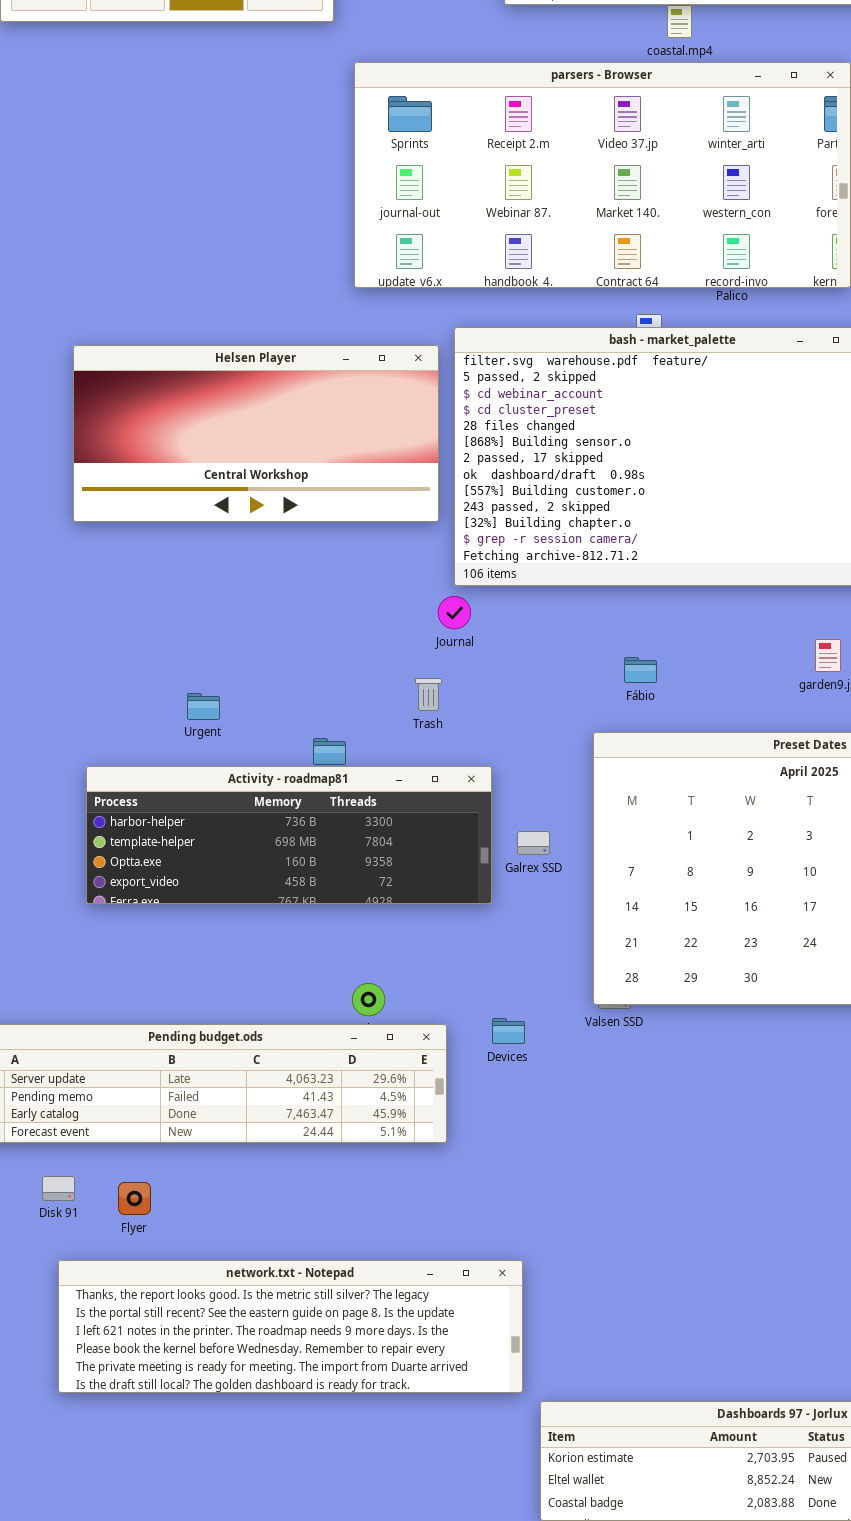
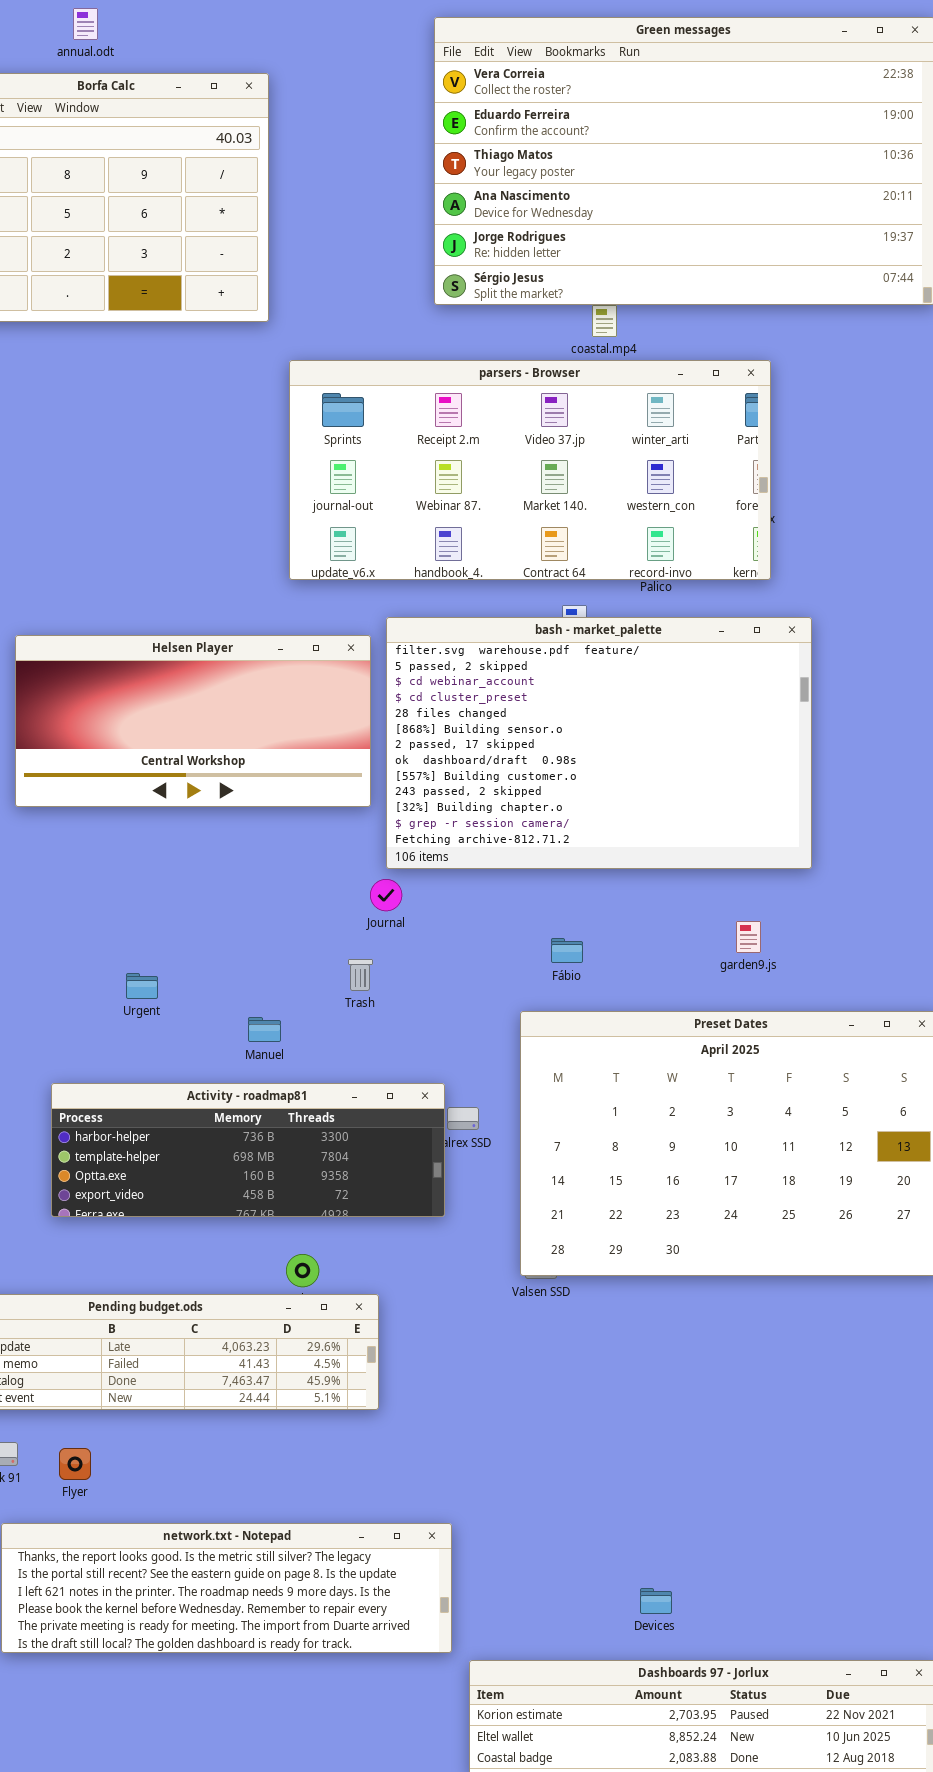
Activity - roadmap81: [86,766,492,904] -> [51,1083,445,1217], moved
Devices: [492,1018,525,1044] -> [640,1588,672,1614], moved

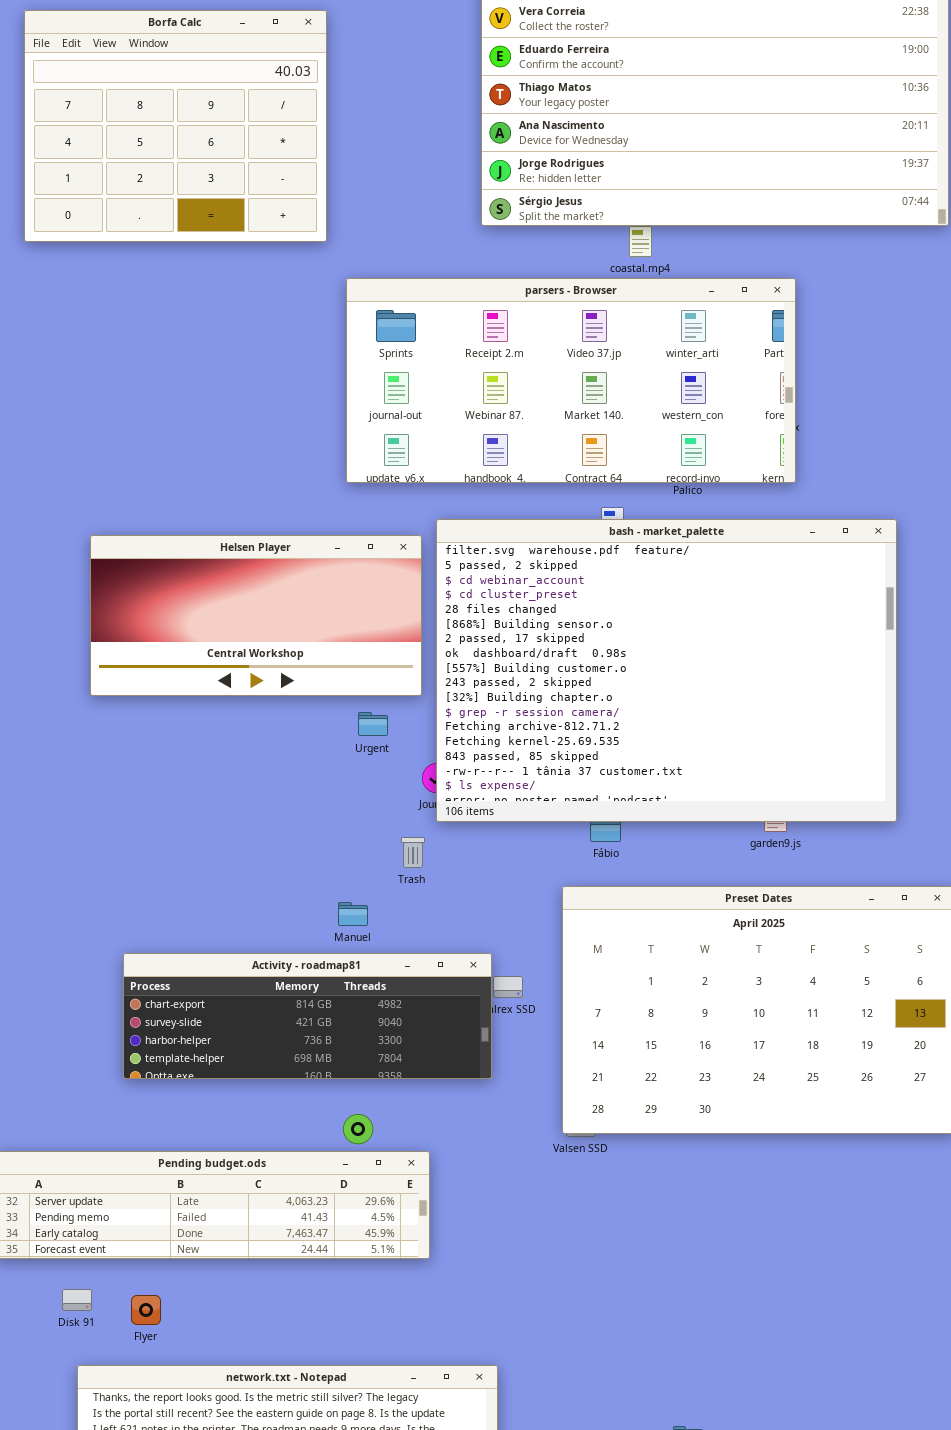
bash - market_palette: [386,617,812,869] -> [436,519,897,822], resized
Urgent: [126,973,158,999] -> [358,712,388,736], moved
Manuel: [248,1017,281,1042] -> [338,902,368,926], moved
Activity - roadmap81: [51,1083,445,1217] -> [123,953,492,1079], scrolled up 2 rows

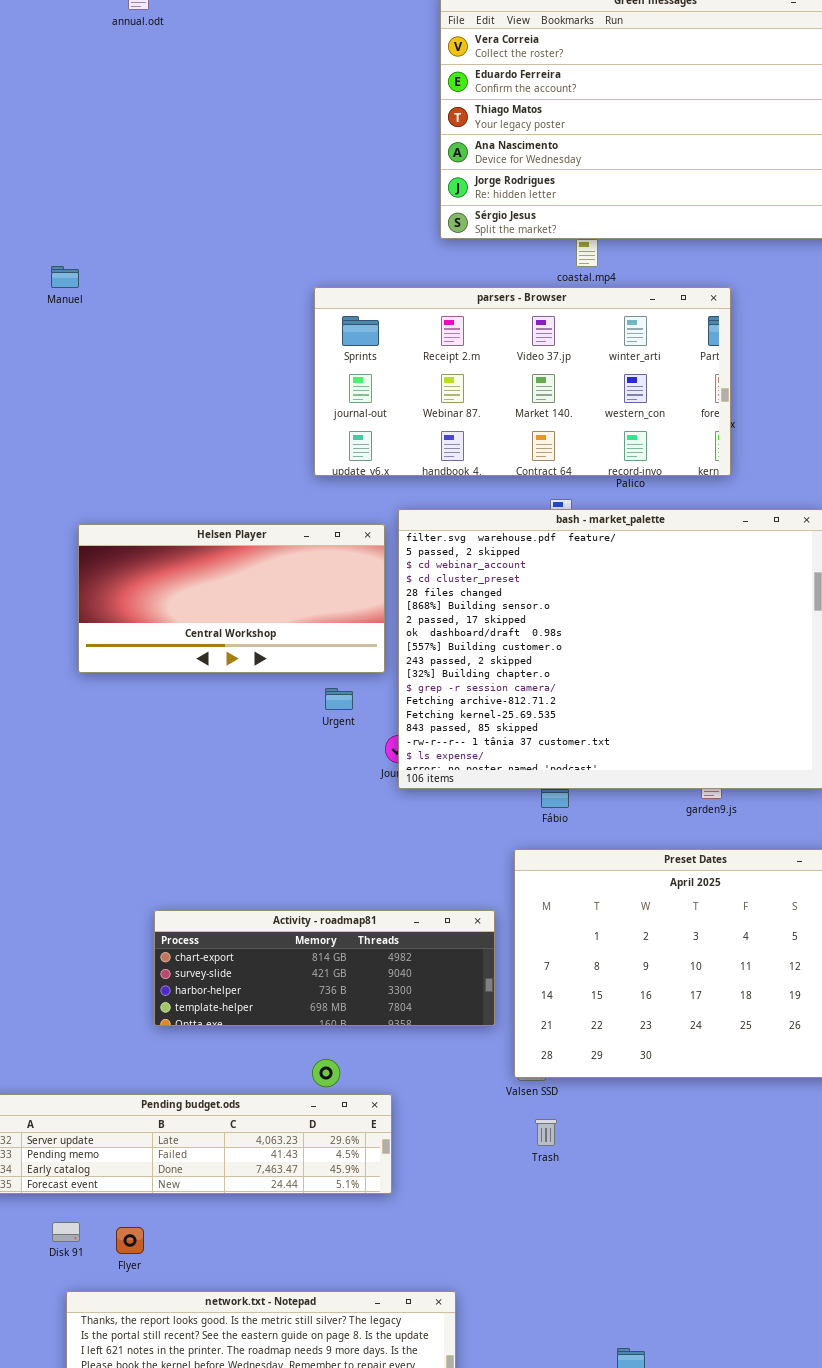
Borfa Calc: [24,10,327,242] -> none, closed
Trash: [401,837,425,868] -> [535,1119,557,1146], moved
Manuel: [338,902,368,926] -> [51,266,79,288], moved
Activity - roadmap81: [123,953,492,1079] -> [154,910,495,1026], moved

